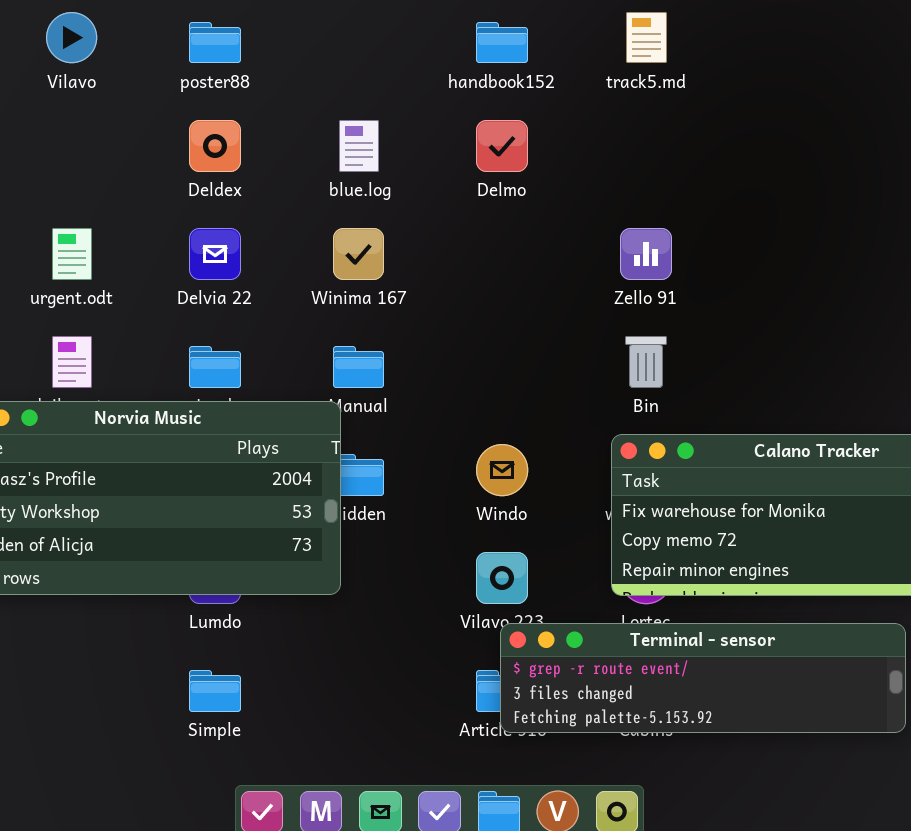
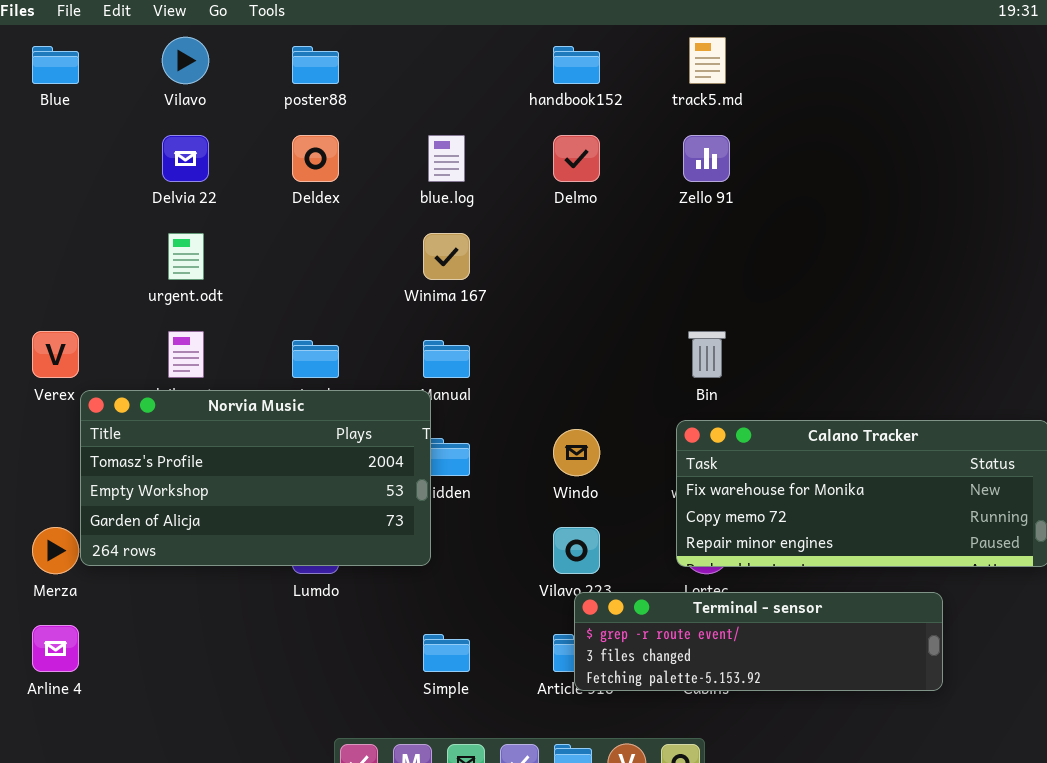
Delvia 22: [189,228,241,280] -> [162,135,209,182], moved
Zello 91: [620,228,672,280] -> [683,135,730,182], moved
Simple: [189,670,241,712] -> [423,634,470,672], moved

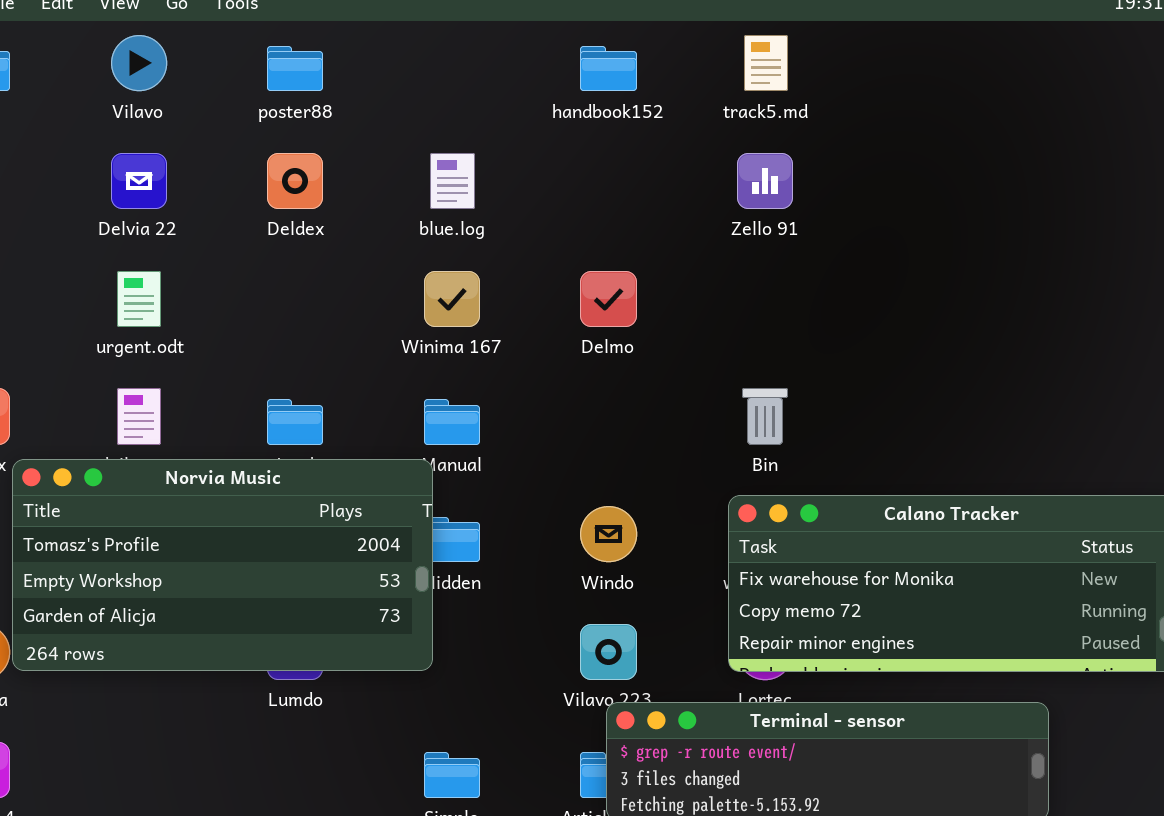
Delmo: [553,135,600,182] -> [580,271,637,327], moved

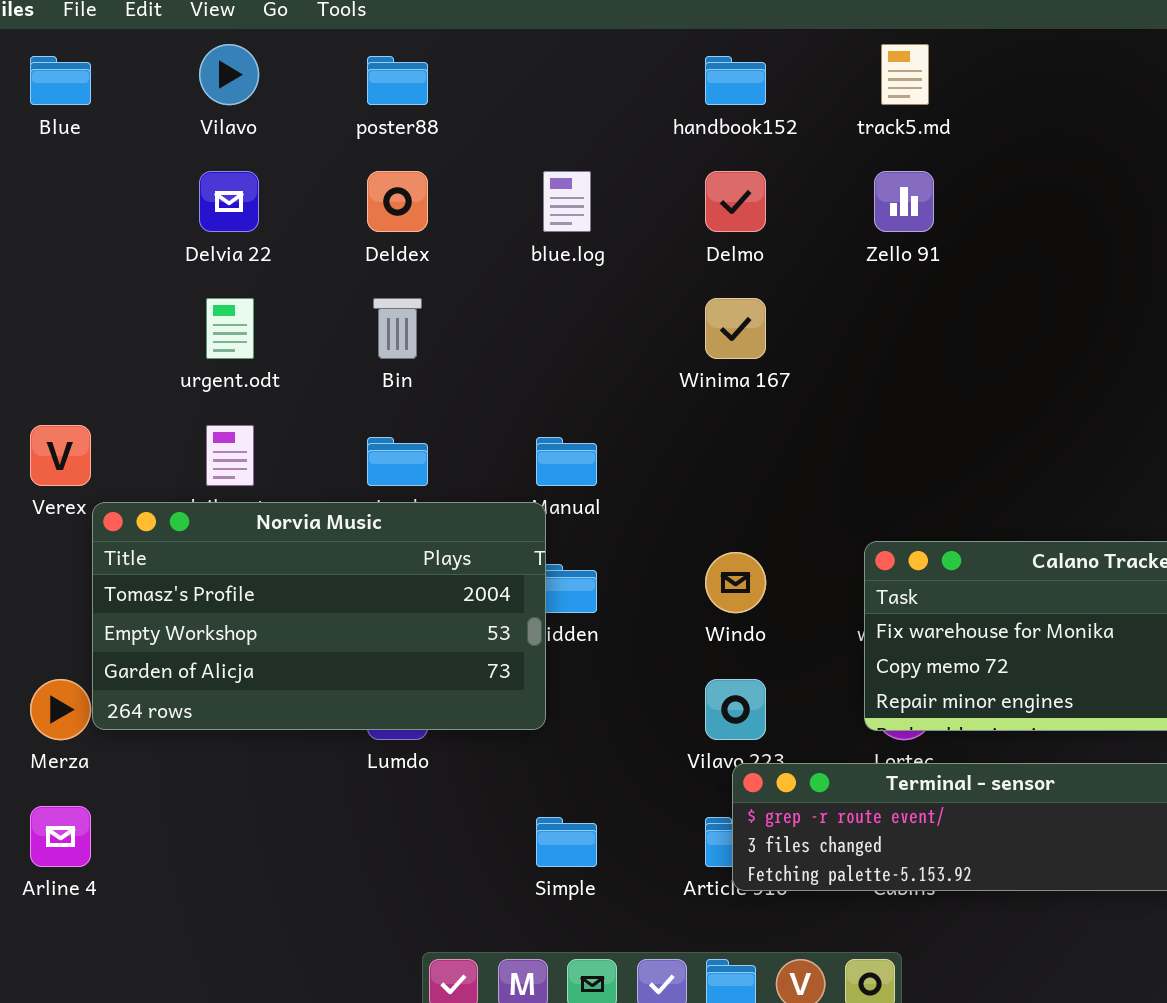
Winima 167: [424,271,480,327] -> [705,298,766,359], moved
Delmo: [580,271,637,327] -> [705,171,766,232], moved
Bin: [742,388,788,445] -> [373,298,422,359], moved

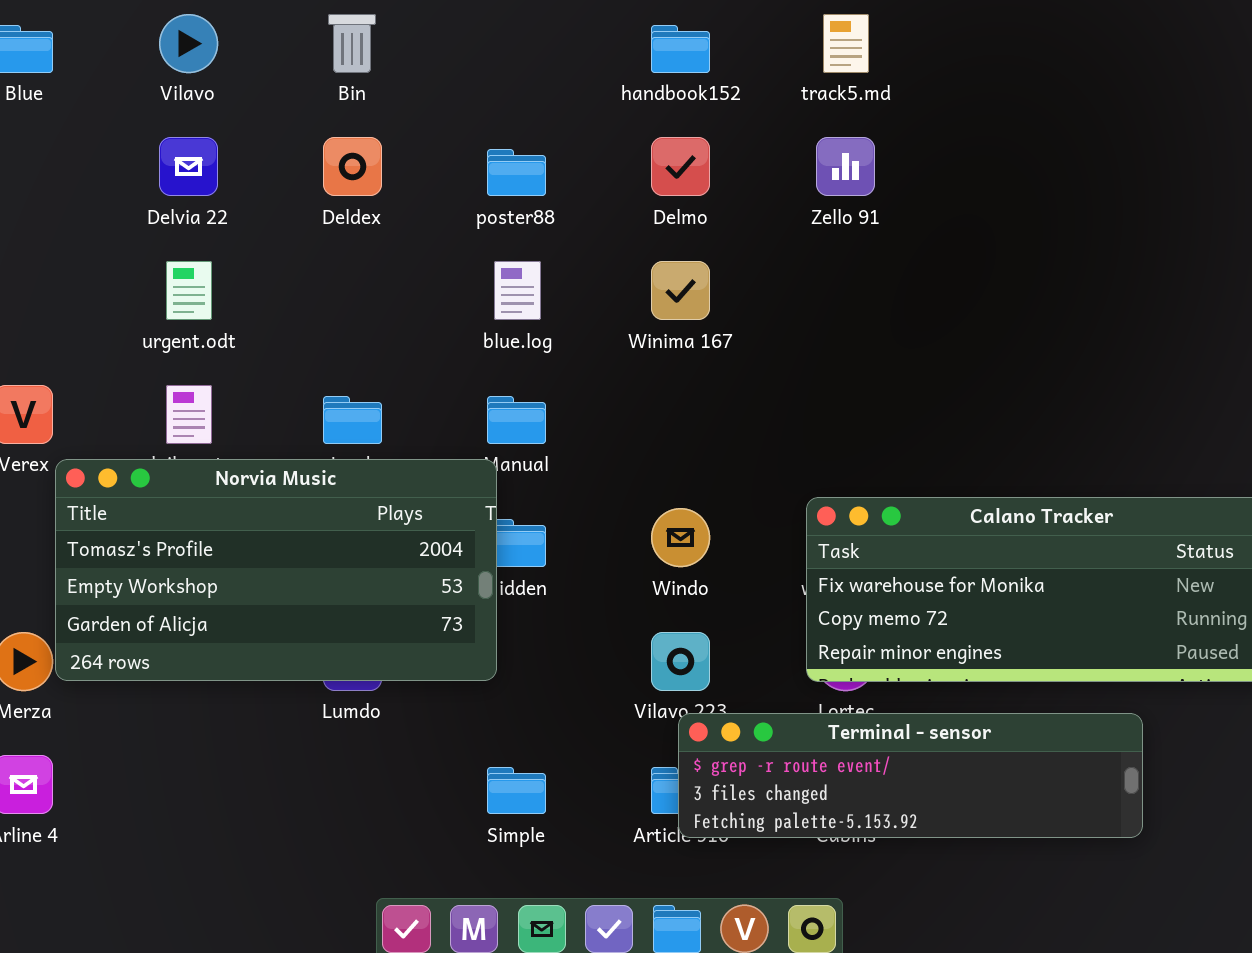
poster88: [367,56,428,105] -> [487,149,546,196], moved
blue.log: [543,171,591,232] -> [494,261,541,320], moved
Bin: [373,298,422,359] -> [328,14,376,73], moved

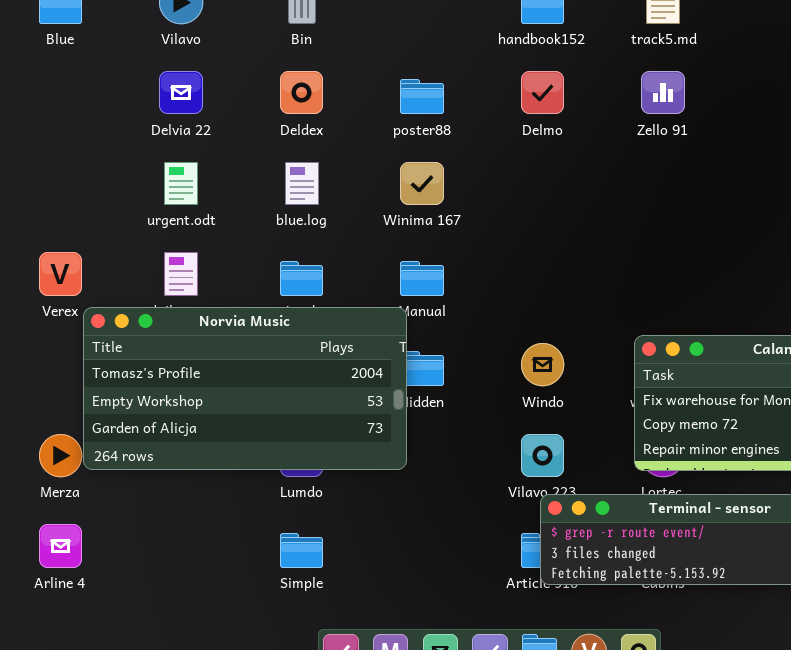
blue.log: [494,261,541,320] -> [285,162,319,205], moved
Winima 167: [651,261,710,320] -> [400,162,444,205], moved
Simple: [487,767,546,814] -> [280,533,323,568], moved

